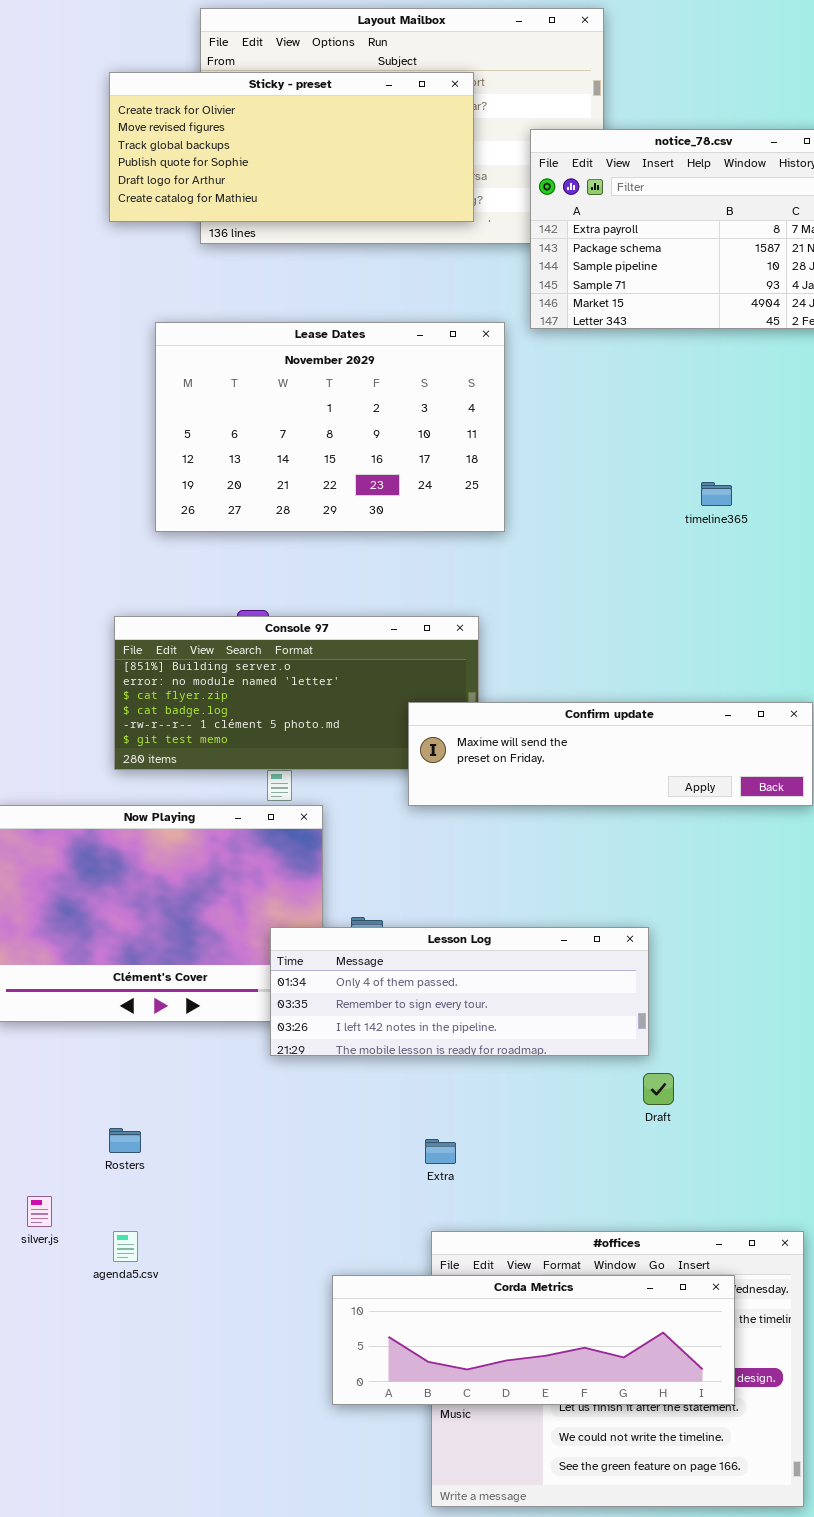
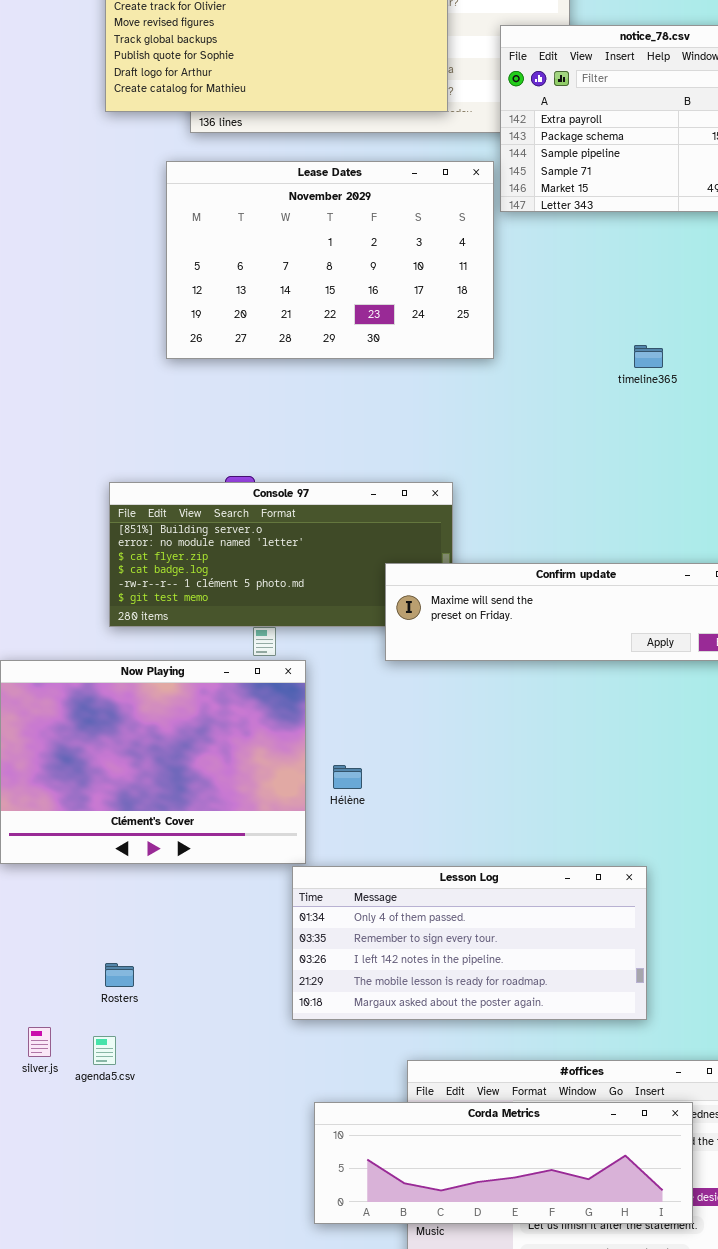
Lease Dates: [155,322,505,532] -> [166,161,494,359], moved
timeline365: [701,482,732,506] -> [634,345,663,368], moved
Lesson Log: [270,927,649,1056] -> [292,866,647,1020], moved, resized
agenda5.csv: [113,1231,138,1262] -> [93,1036,116,1065], moved

